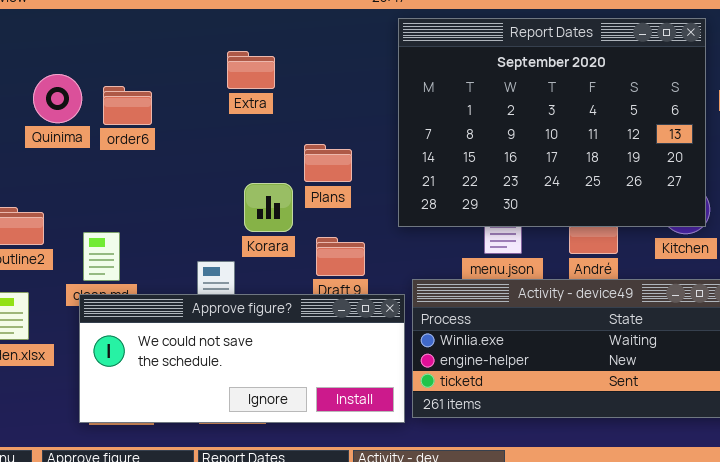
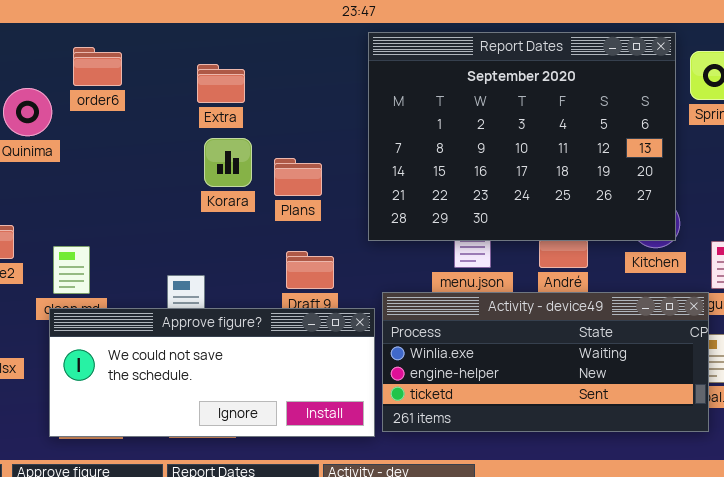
order6: [103,86,152,125] -> [73,47,122,86], moved
Korara: [244,183,293,232] -> [204,138,252,187], moved

